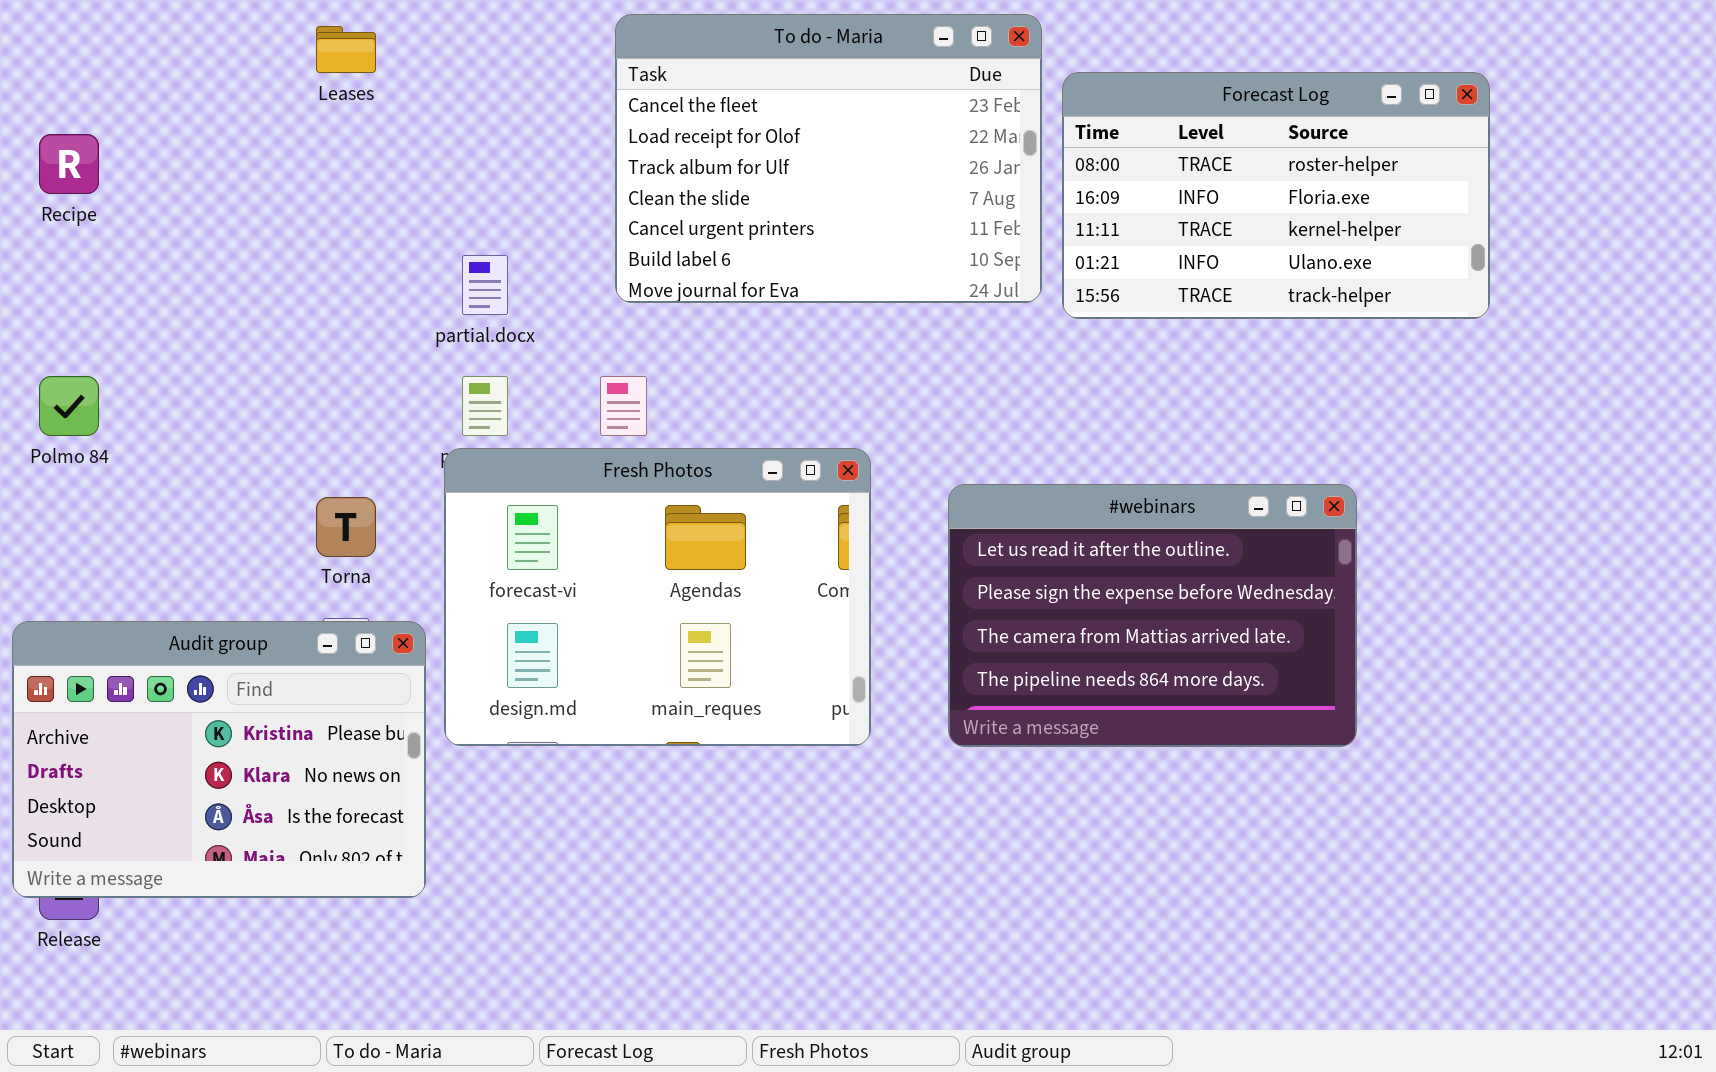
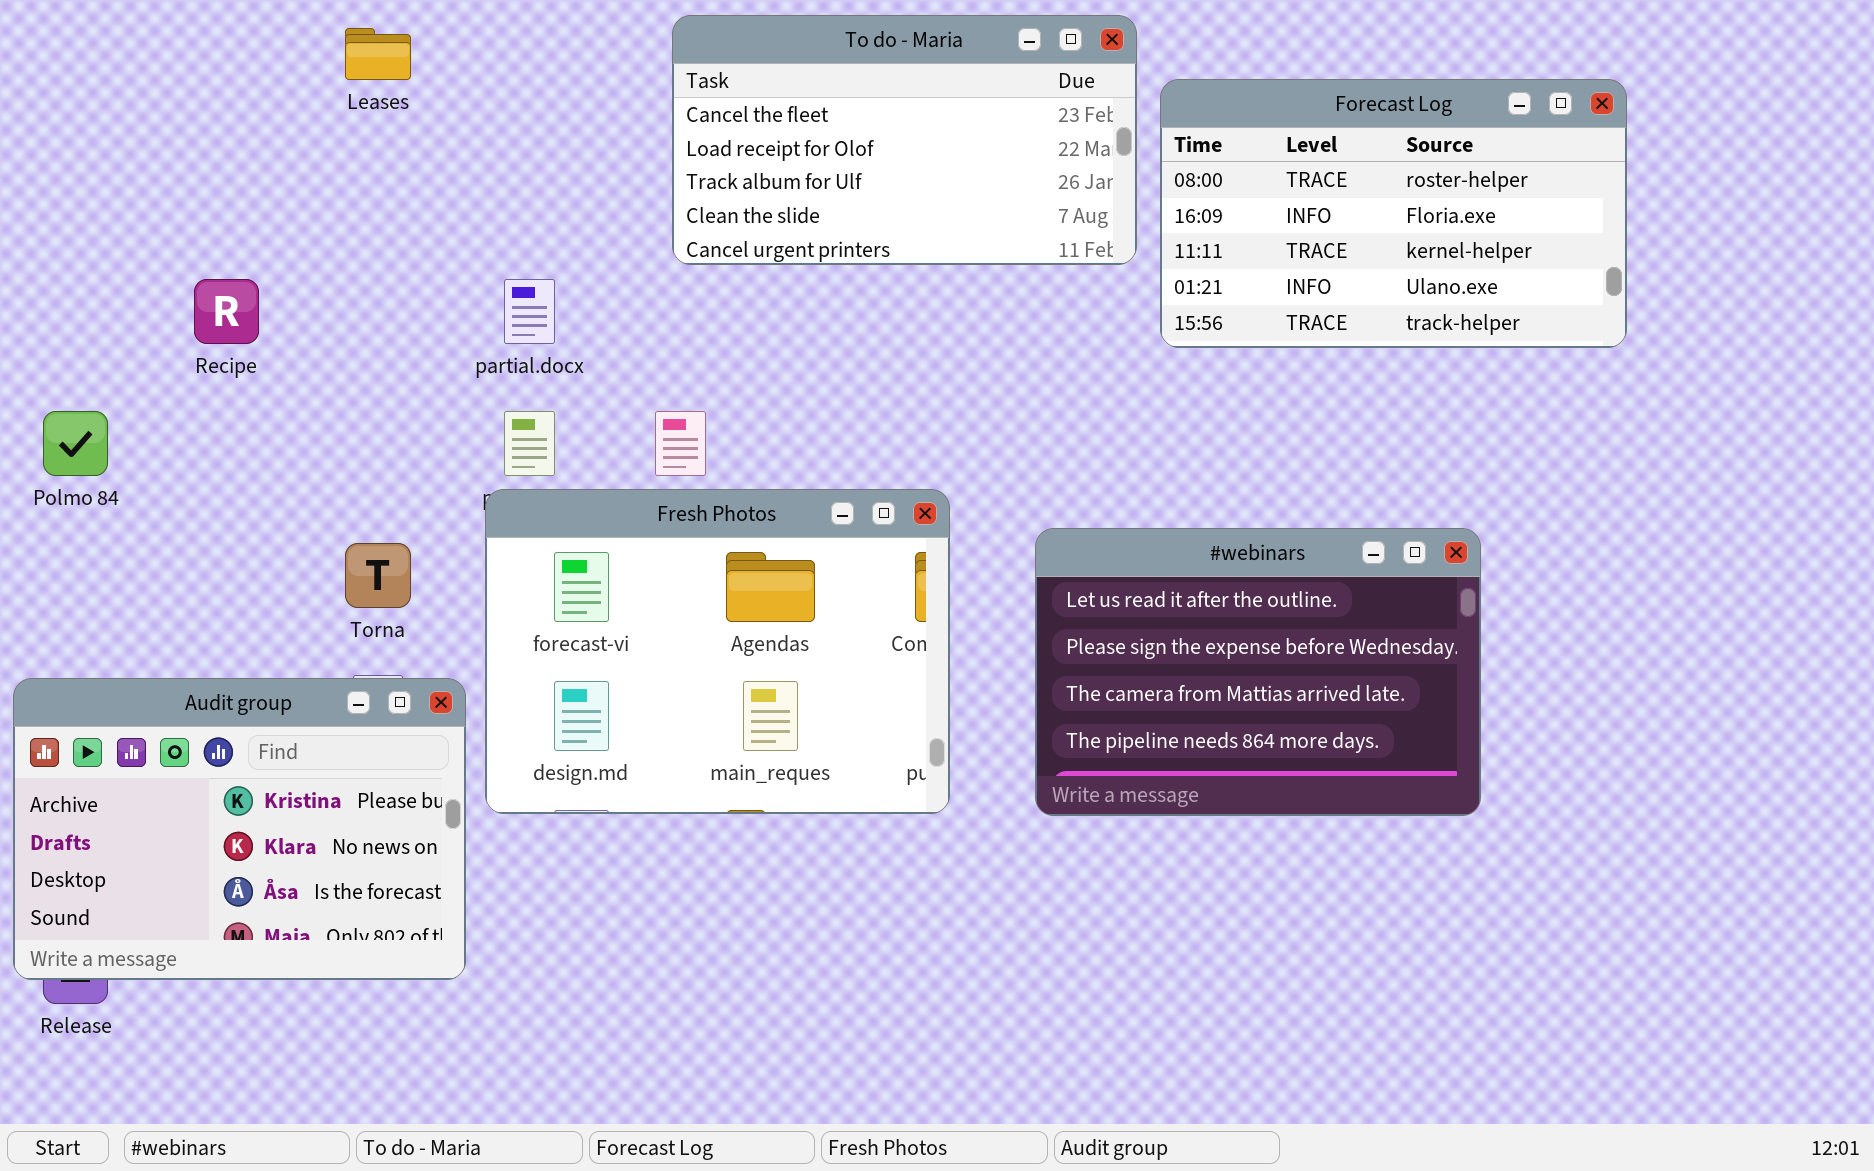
To do - Maria: [615,14,1042,303] -> [672,15,1137,265], resized
Recipe: [39,134,99,194] -> [194,279,259,344], moved

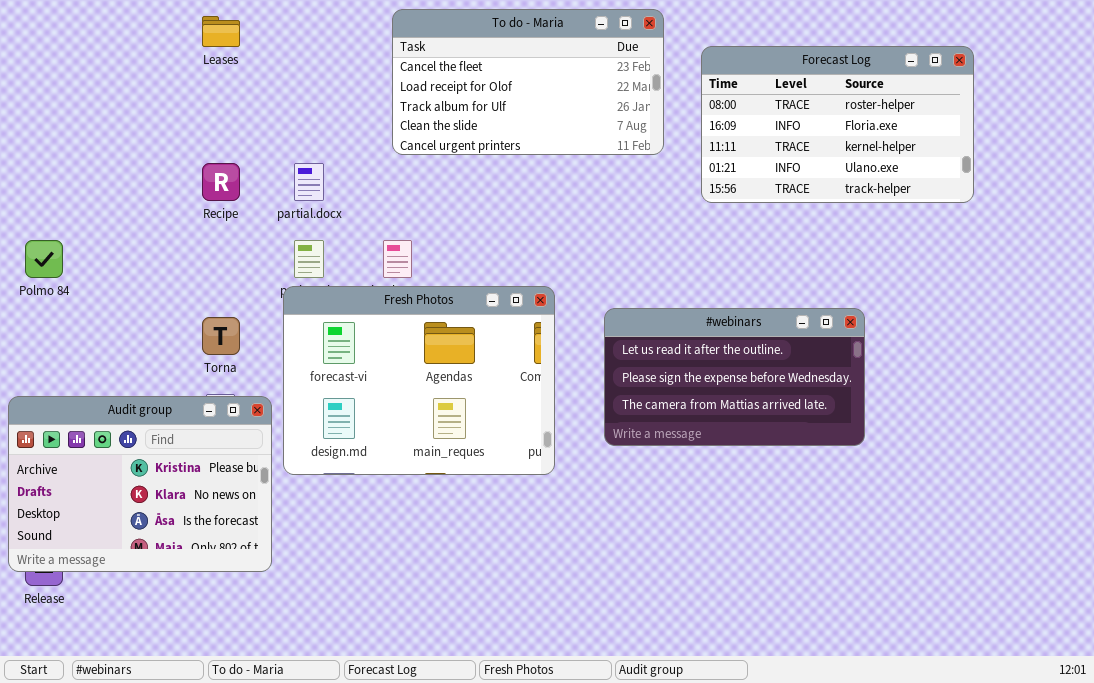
Forecast Log: [1160,79,1627,348] -> [701,46,974,203], moved
Recipe: [194,279,259,344] -> [202,163,240,201], moved
#webinars: [1035,528,1481,816] -> [604,308,865,446], resized

